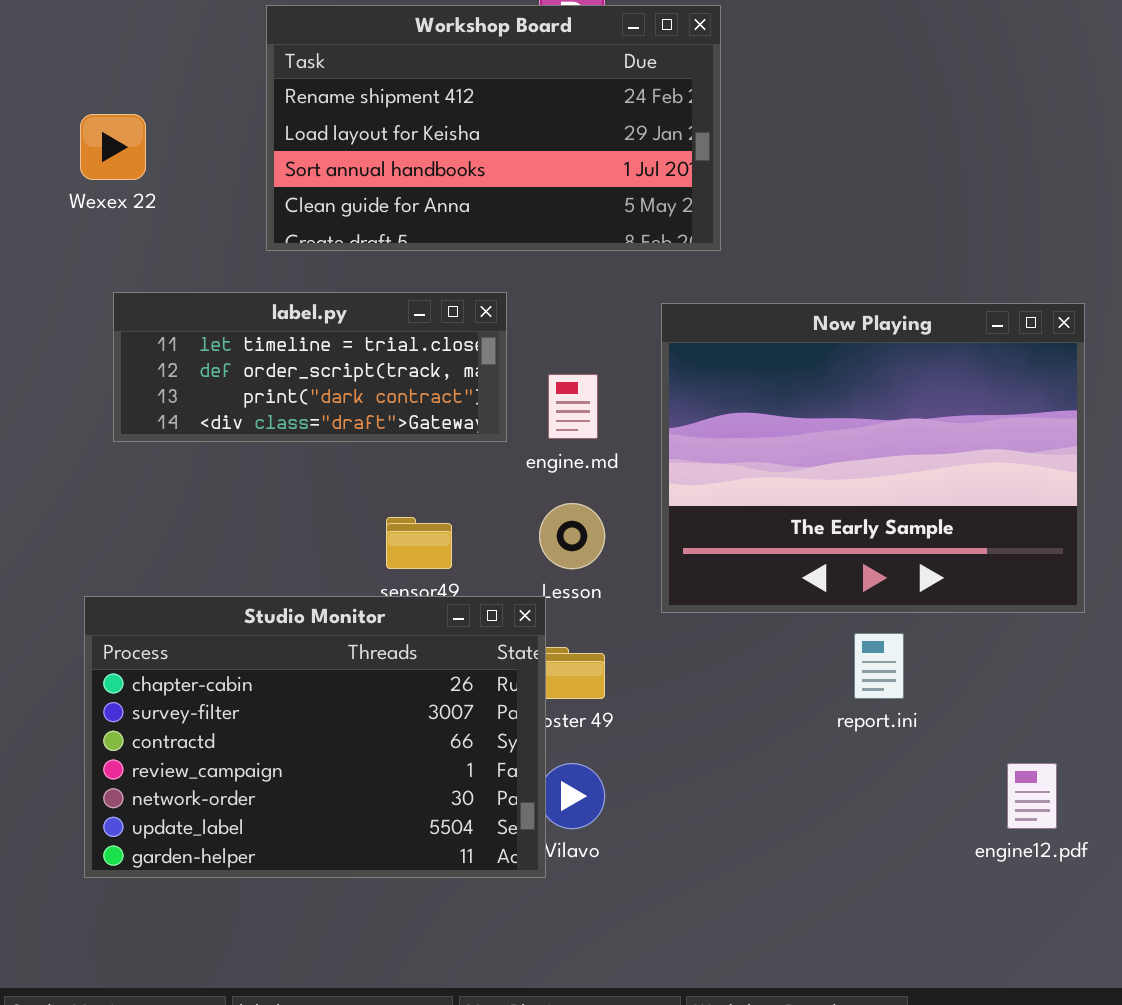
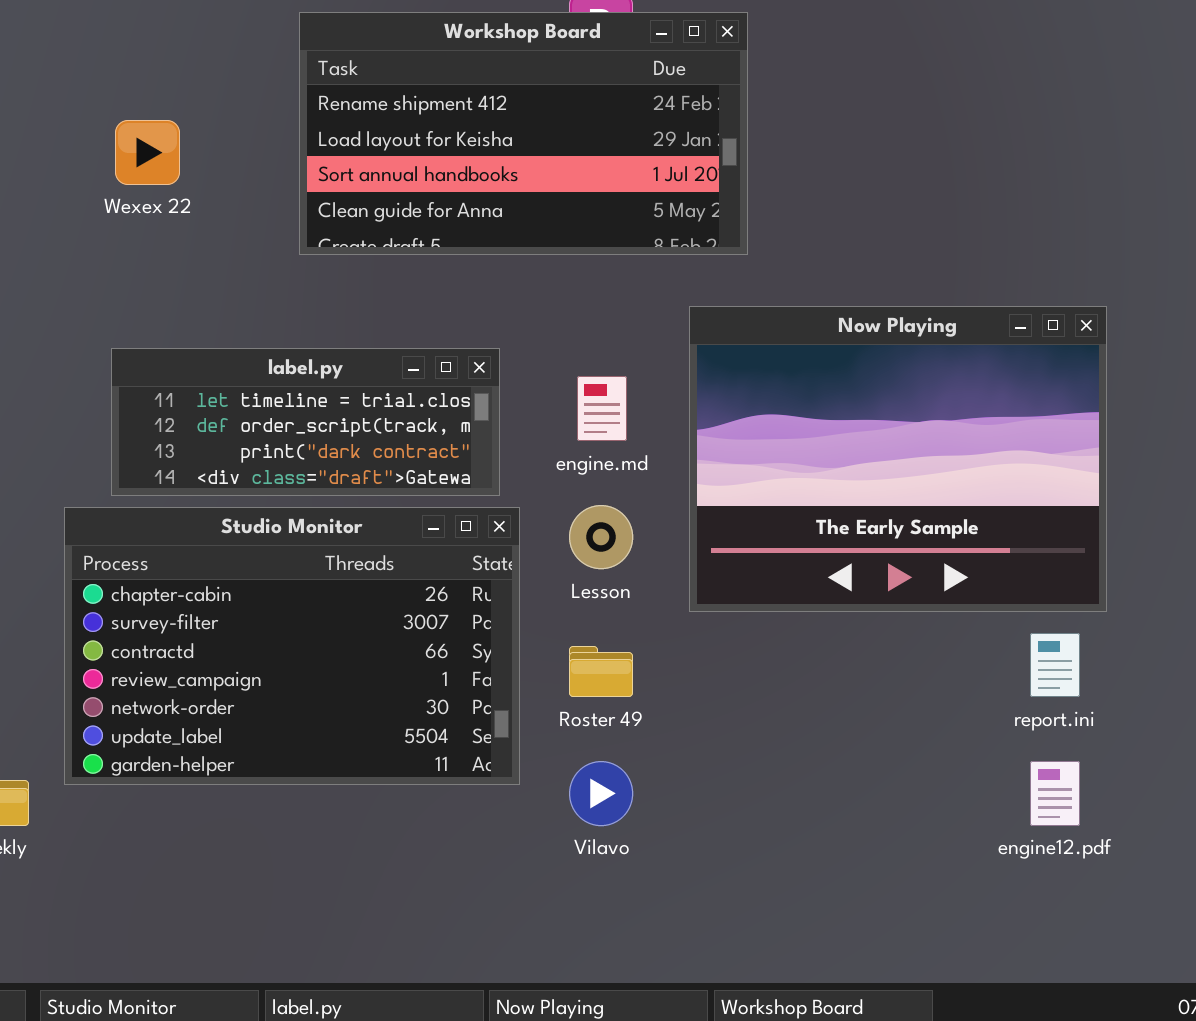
label.py: [113,292,507,442] -> [111,348,500,496], moved
Studio Monitor: [84,596,546,878] -> [64,507,520,785], moved
report.ini: [854,633,904,699] -> [1030,633,1080,697], moved

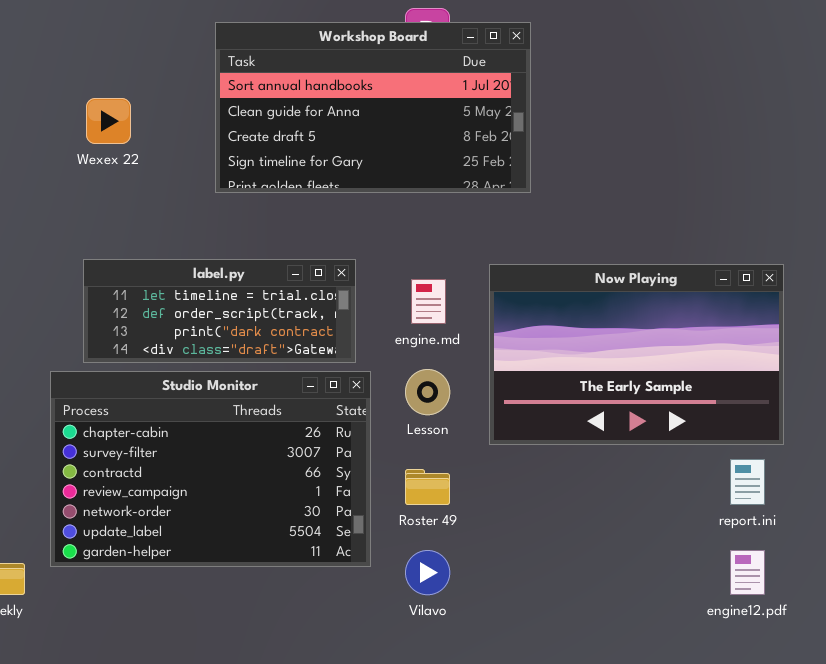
Workshop Board: [299,12,748,255] -> [215,22,531,193], scrolled down 2 rows
Now Playing: [689,306,1107,612] -> [489,264,784,445], resized

